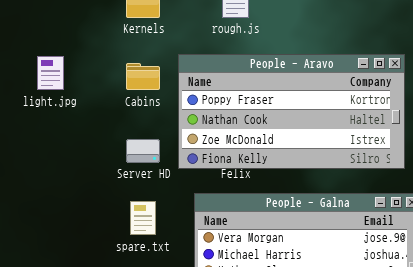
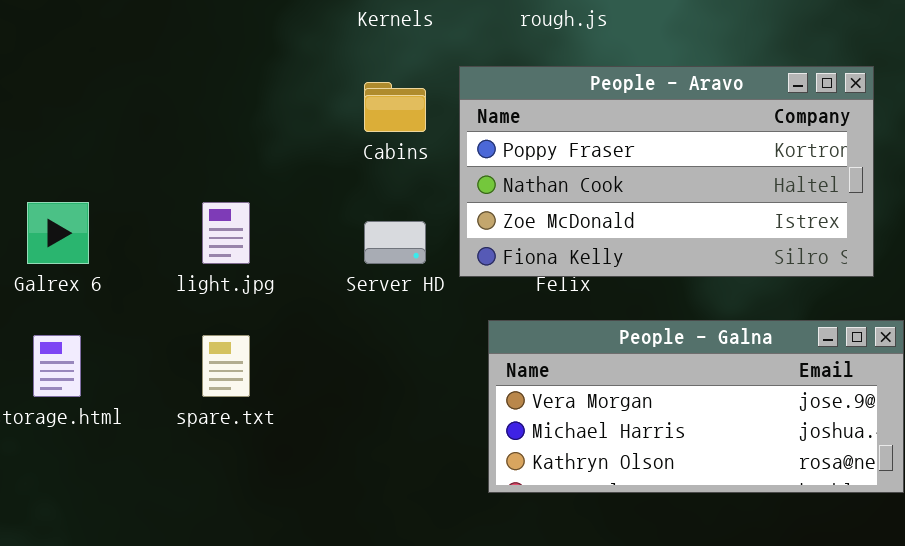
light.jpg: [37,56,64,90] -> [202,202,250,264], moved
spare.txt: [130,201,156,235] -> [202,335,250,397], moved

